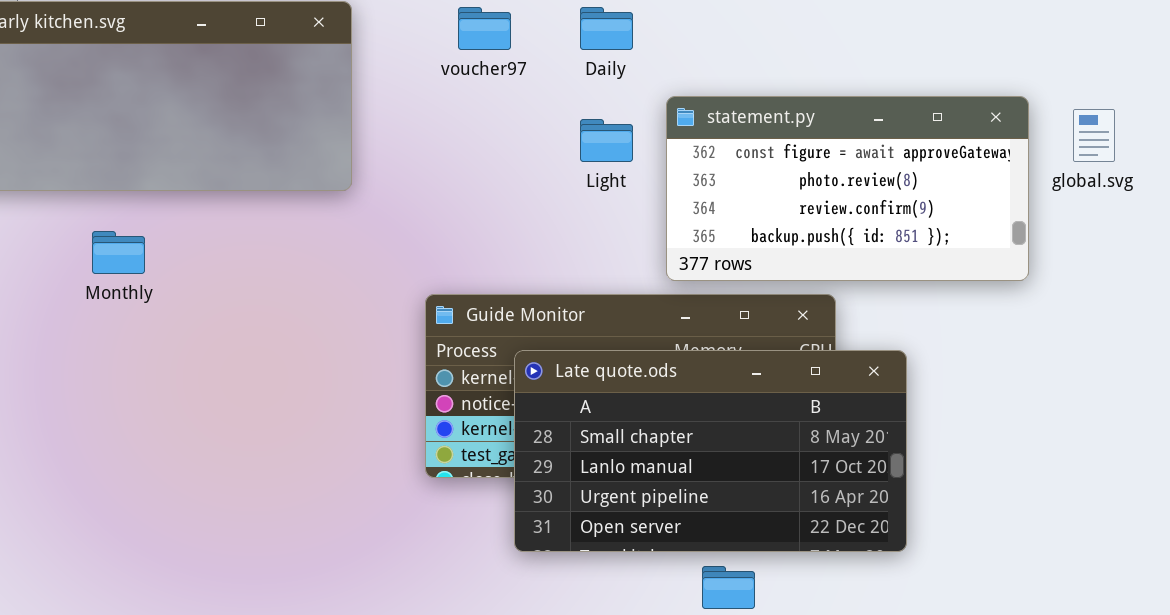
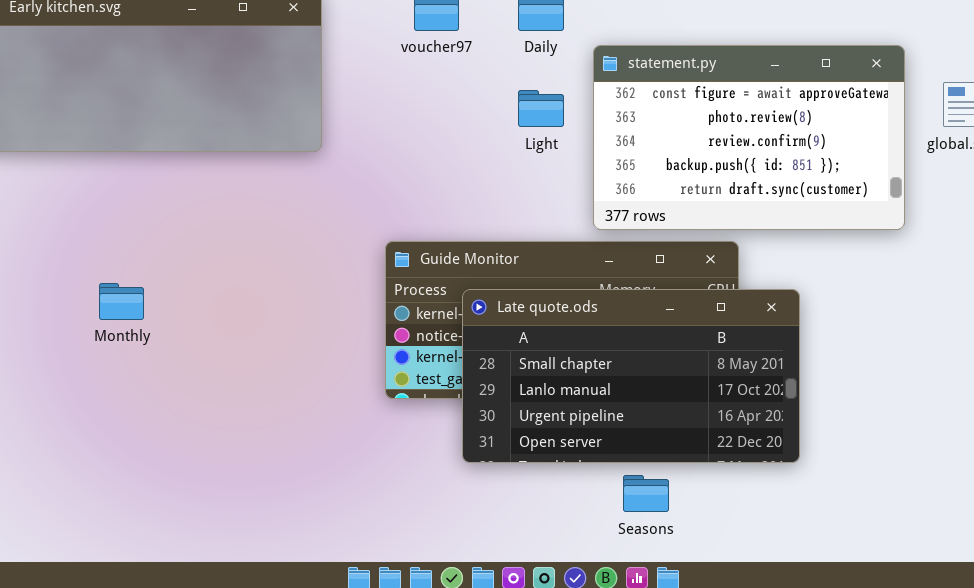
statement.py: [666,96,1029,281] -> [593,45,905,230], resized
Monthly: [92,231,145,274] -> [99,283,144,320], moved

